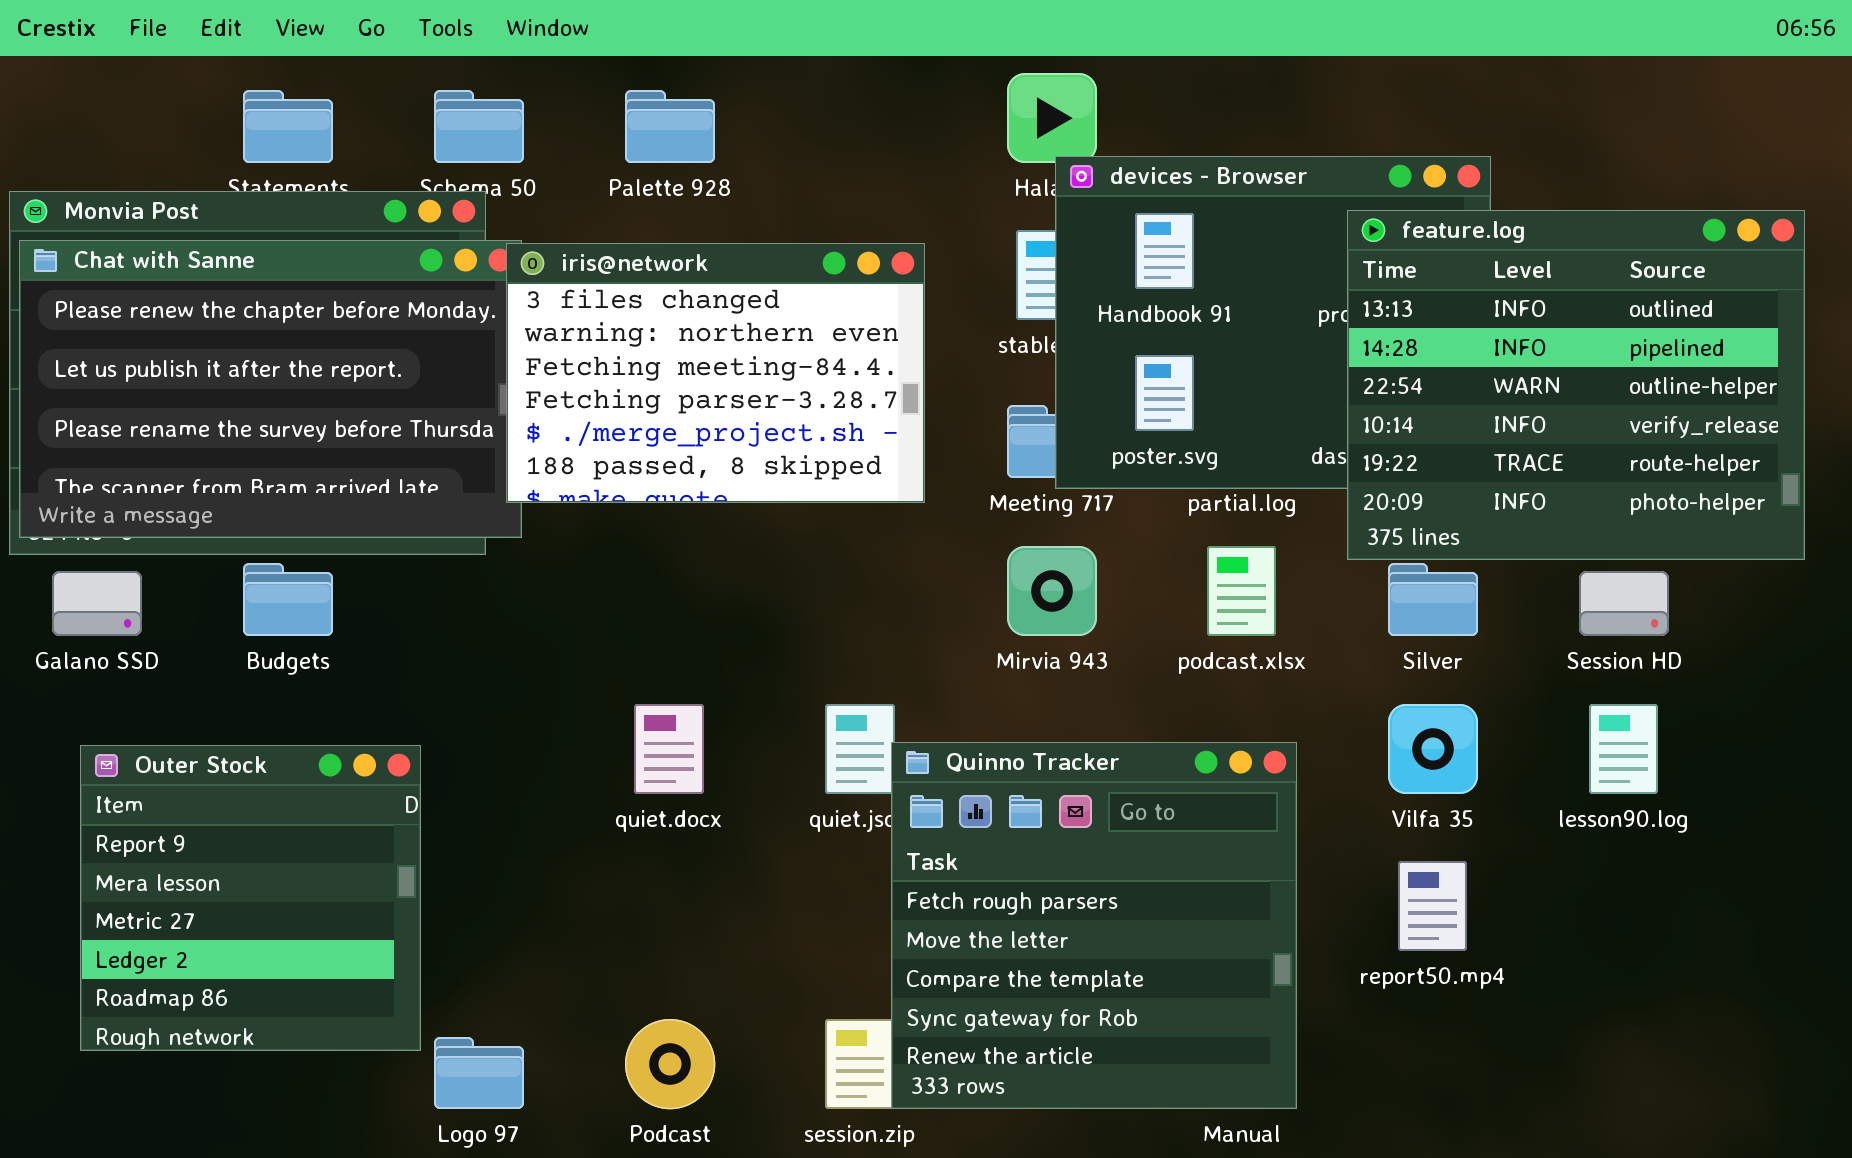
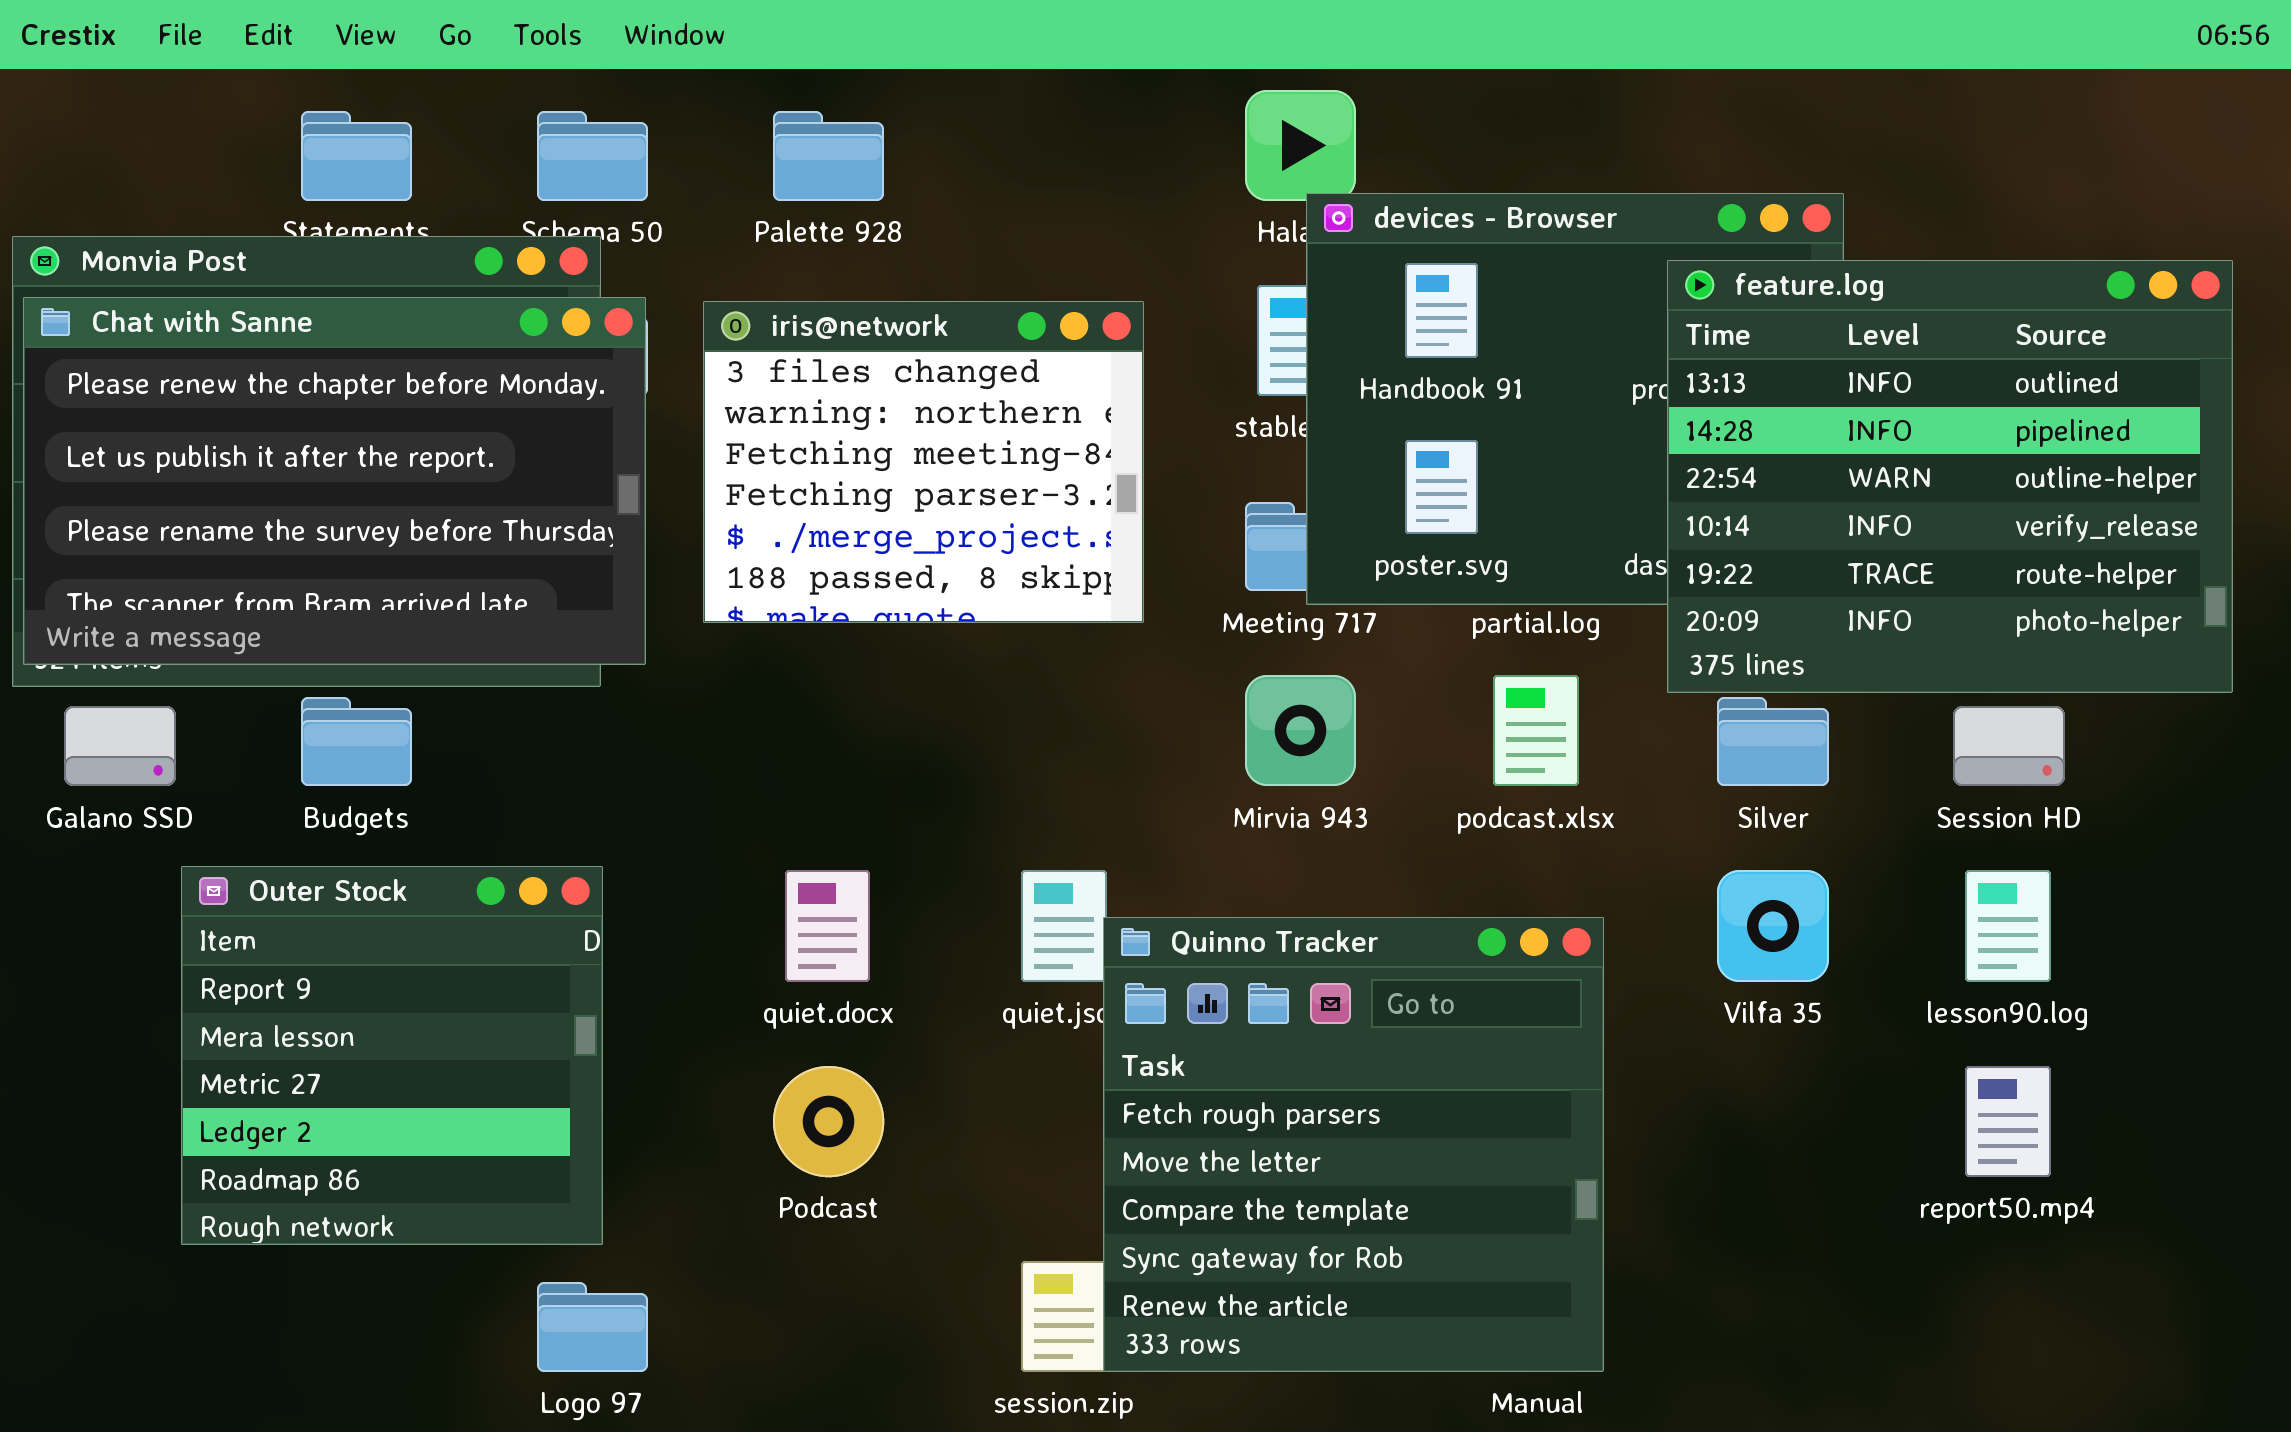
iris@network: [506,243,925,503] -> [703,301,1144,623], resized
Outer Stock: [80,745,421,1051] -> [181,866,603,1245], moved
report50.mp4: [1398,861,1467,951] -> [1965,1066,2051,1177], moved
Podcast: [625,1019,715,1109] -> [773,1066,884,1177], moved

